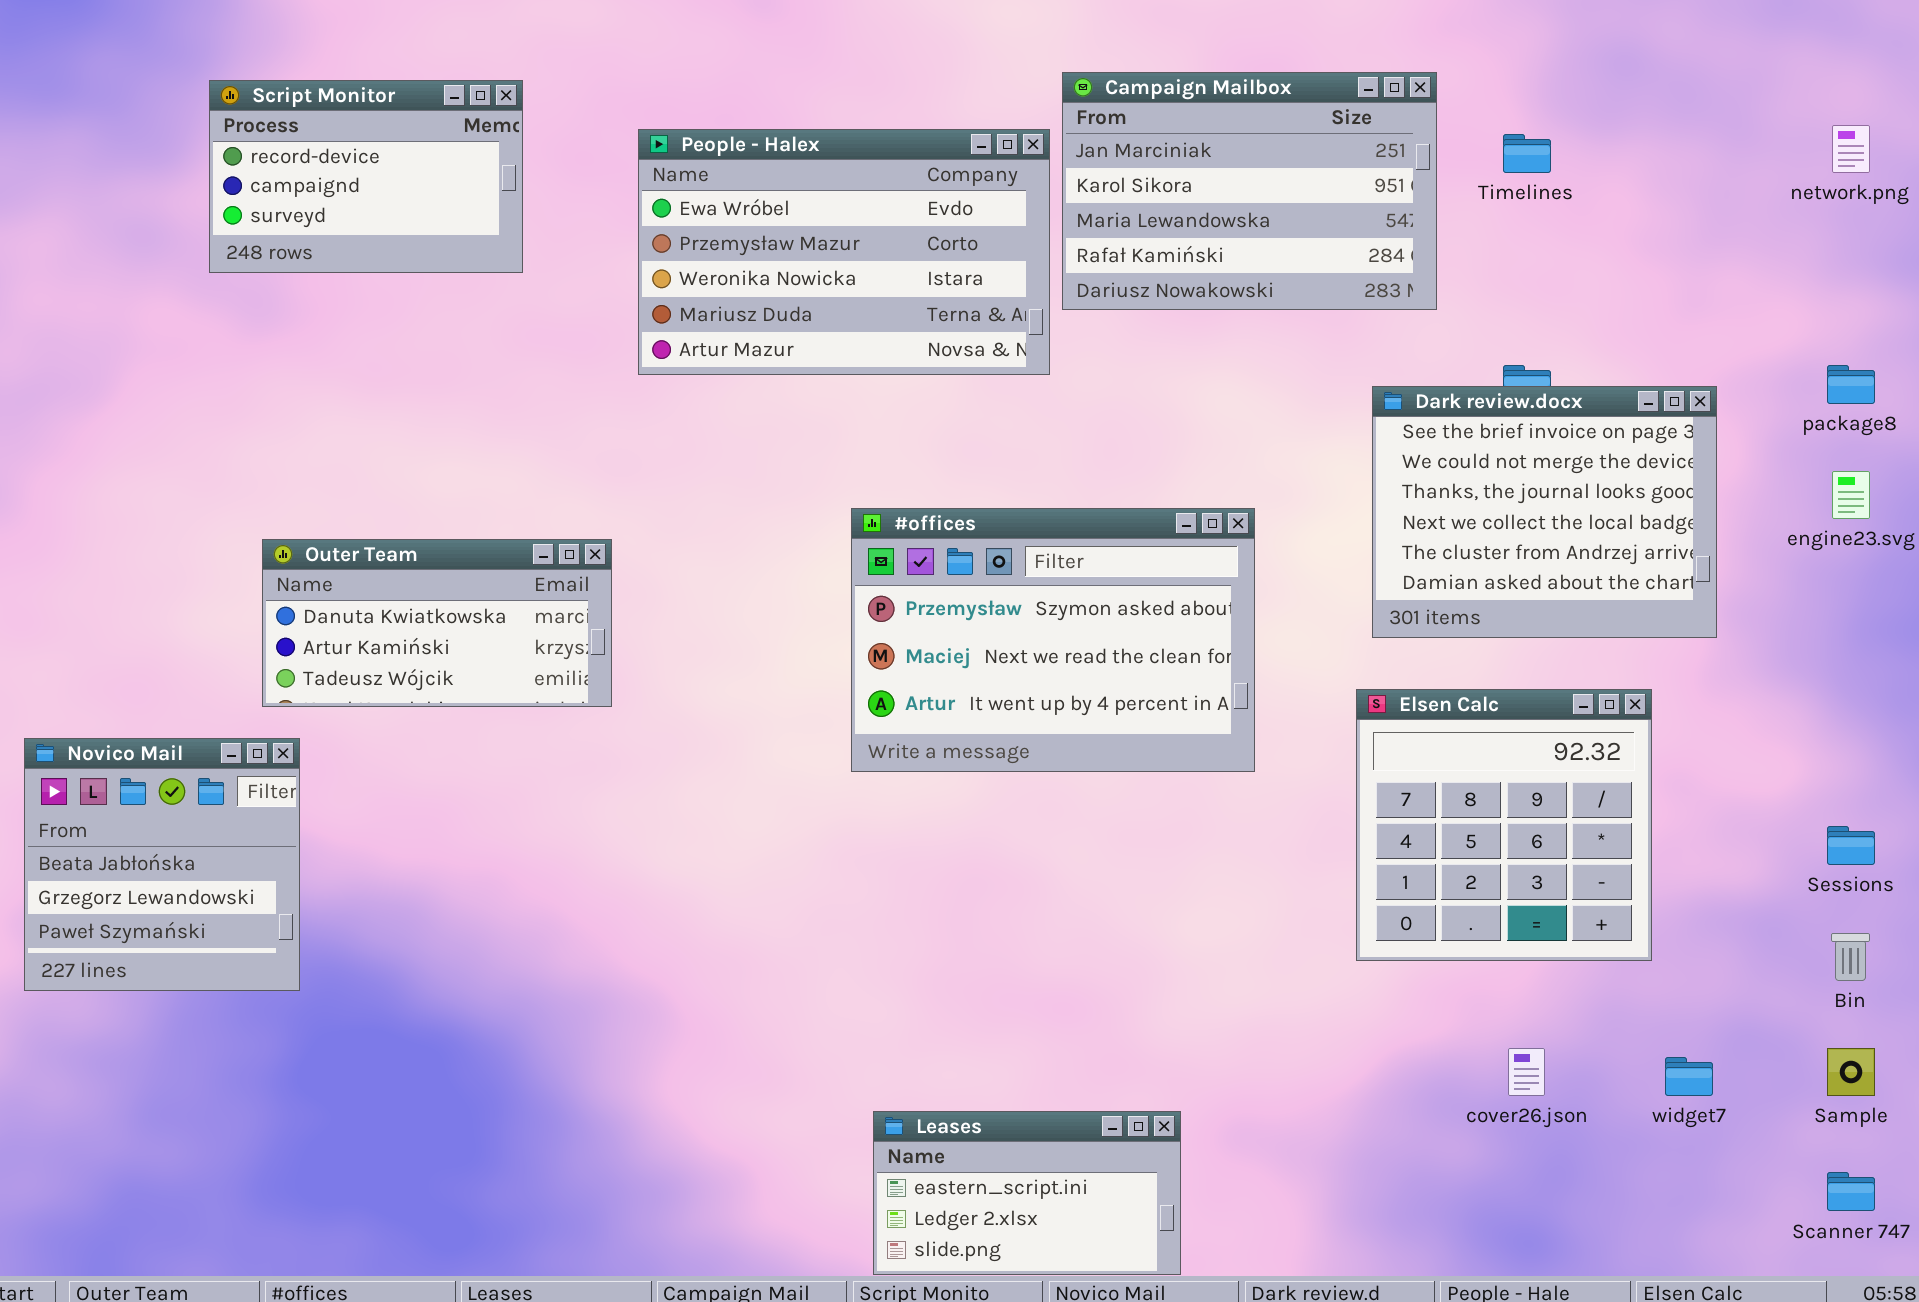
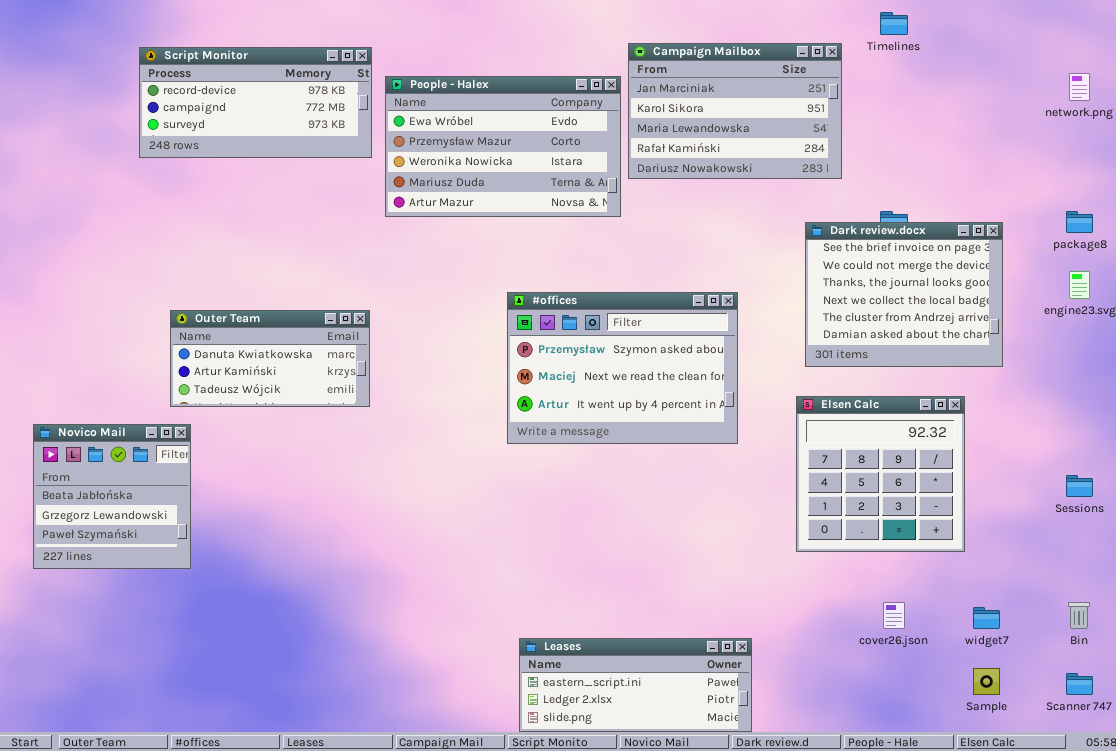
Script Monitor: [209,80,523,273] -> [139,47,372,158], resized
Timelines: [1503,134,1551,173] -> [880,12,908,35], moved
Bin: [1831,933,1870,981] -> [1068,602,1090,629], moved
Sample: [1827,1048,1875,1096] -> [973,668,1000,695], moved
Leases: [873,1111,1181,1275] -> [519,638,752,732], resized

